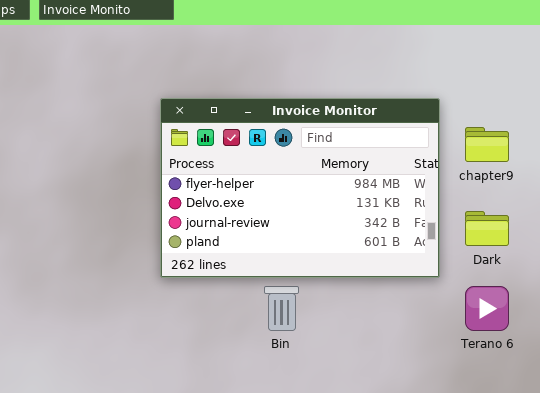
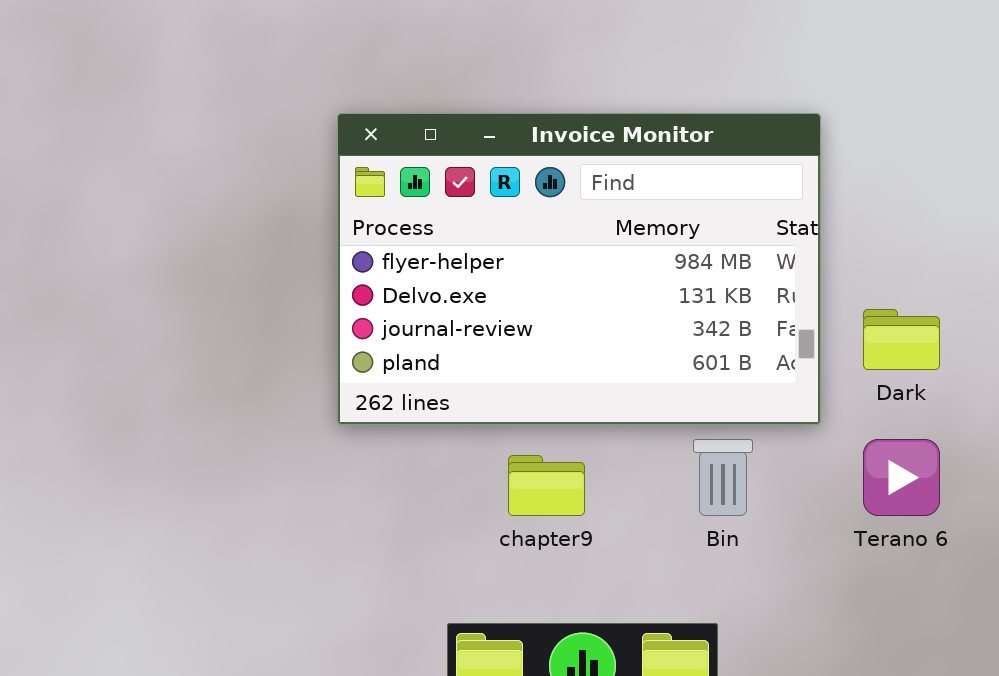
chapter9: [465,127,509,162] -> [508,455,585,516], moved
Bin: [264,286,299,331] -> [693,439,753,516], moved

